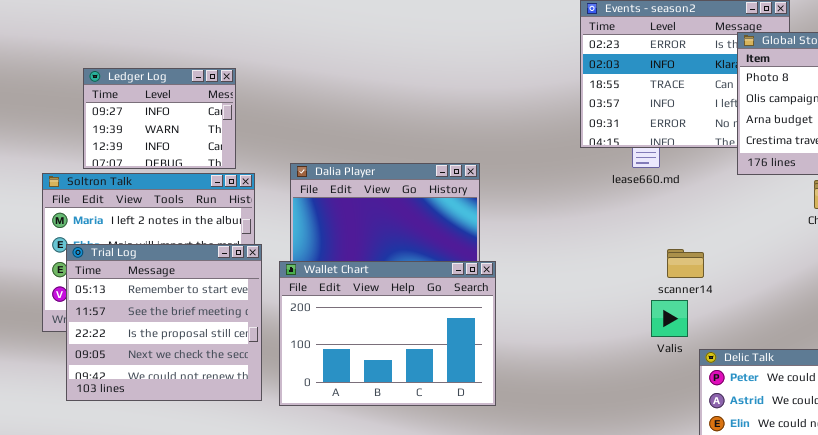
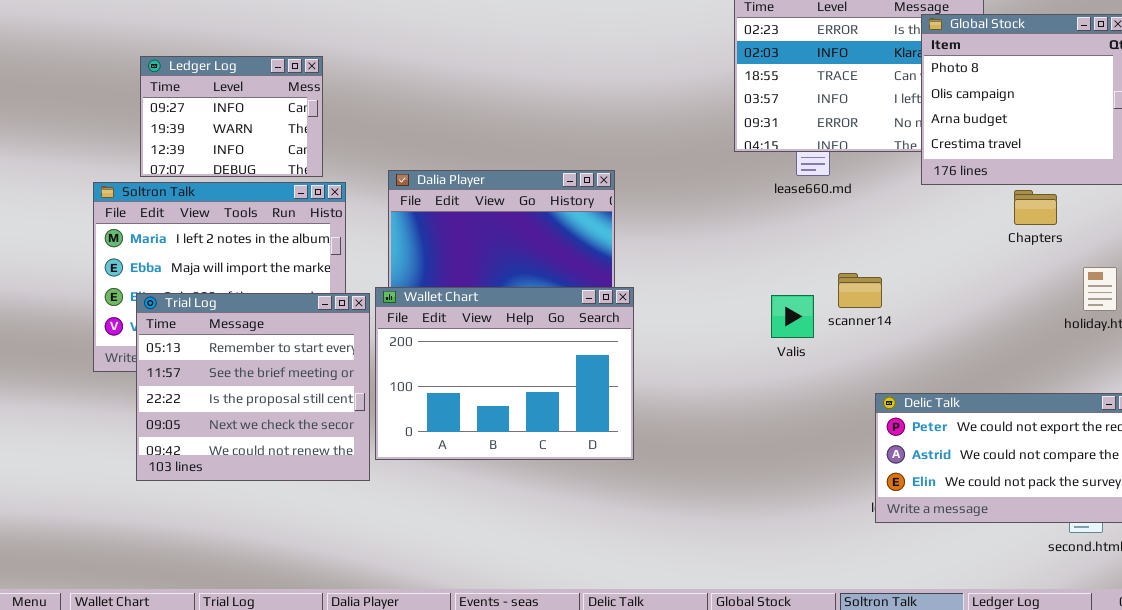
Trial Log: [66,244,262,401] -> [136,293,370,481], moved
Valis: [651,300,688,337] -> [771,295,814,338], moved

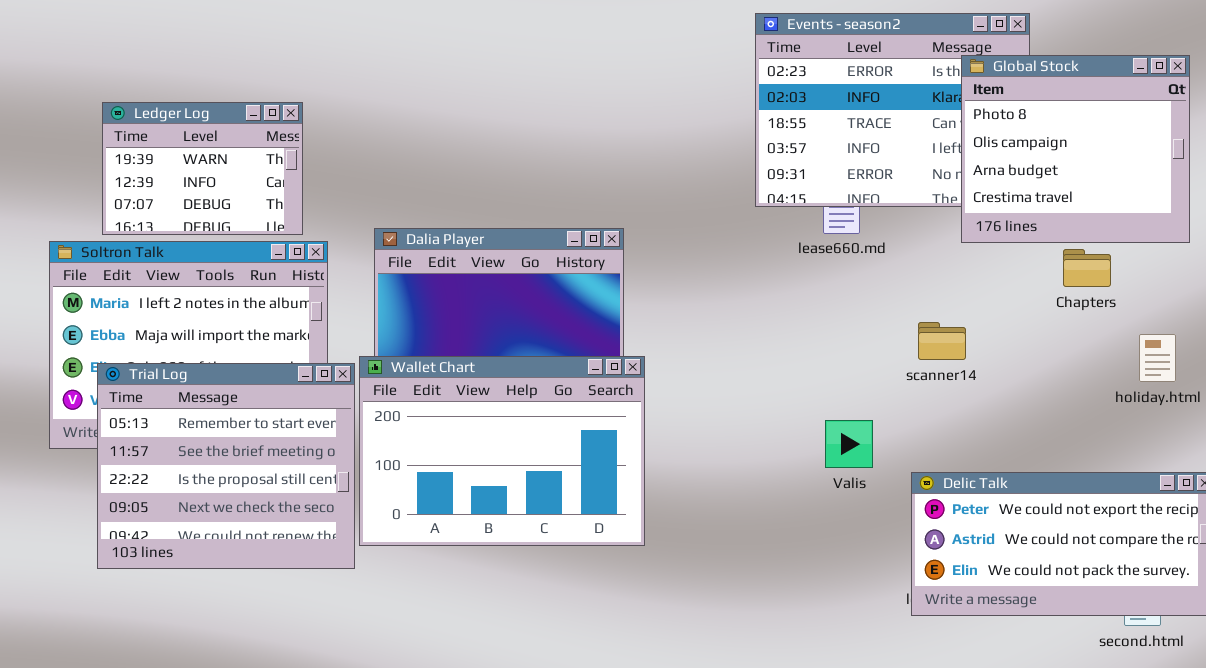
Ledger Log: [140,56,323,177] -> [102,102,303,235], scrolled down 1 row
scanner14: [838,273,882,308] -> [918,322,966,360], moved
Valis: [771,295,814,338] -> [825,420,873,468], moved

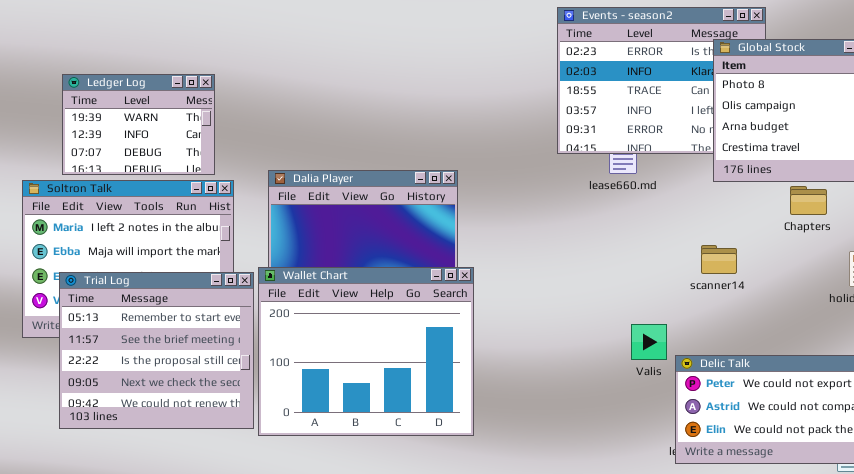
scanner14: [918,322,966,360] -> [701,245,737,274], moved
Wallet Chart: [359,356,645,546] -> [258,267,474,436], resized
Valis: [825,420,873,468] -> [631,324,667,360], moved

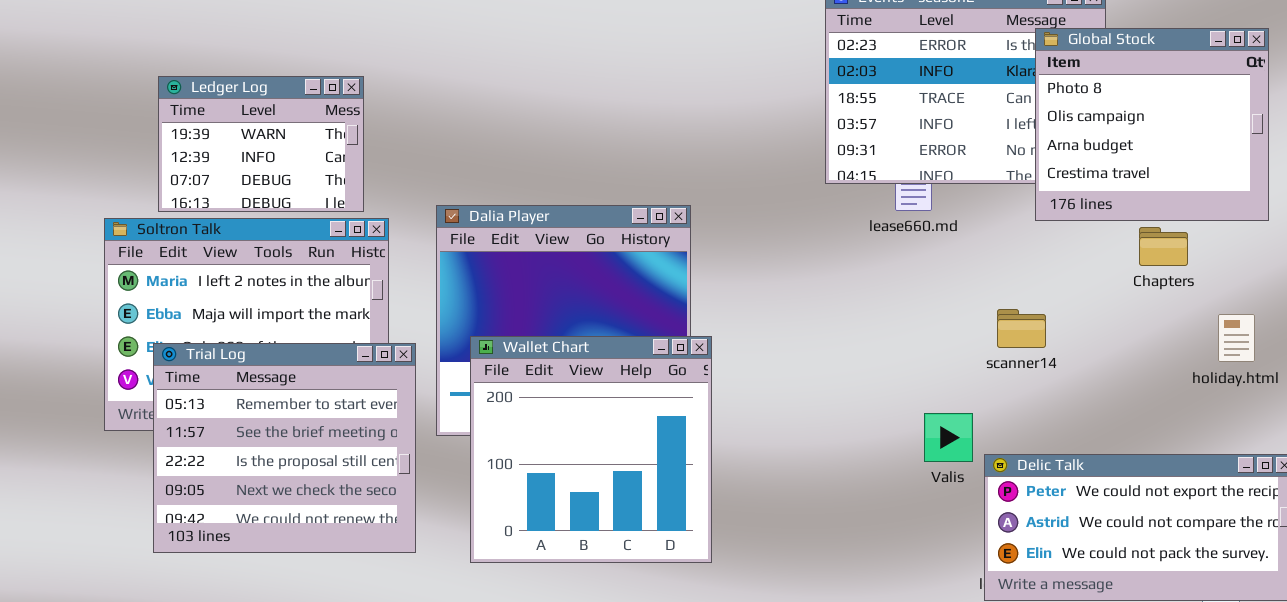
scanner14: [701,245,737,274] -> [997,309,1046,348], moved
Wallet Chart: [258,267,474,436] -> [470,336,712,563], resized

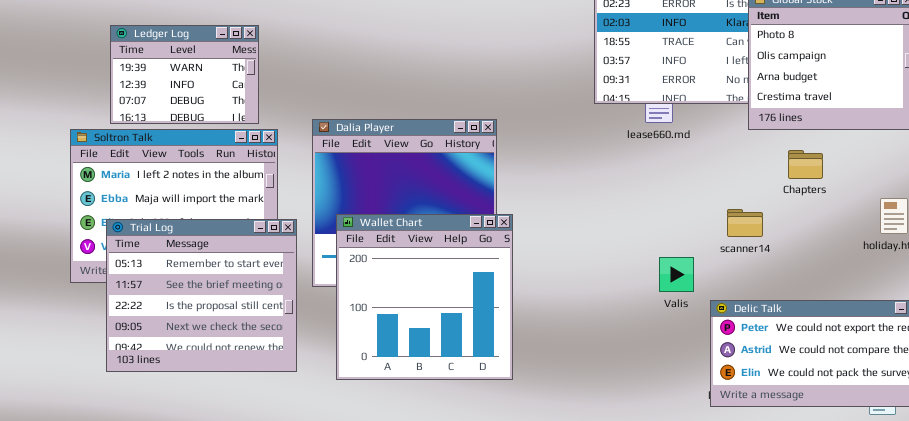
Chapters: [1139,227,1188,266] -> [788,150,823,179], moved
scanner14: [997,309,1046,348] -> [727,209,763,237], moved
Valis: [924,413,973,462] -> [659,257,694,292], moved

